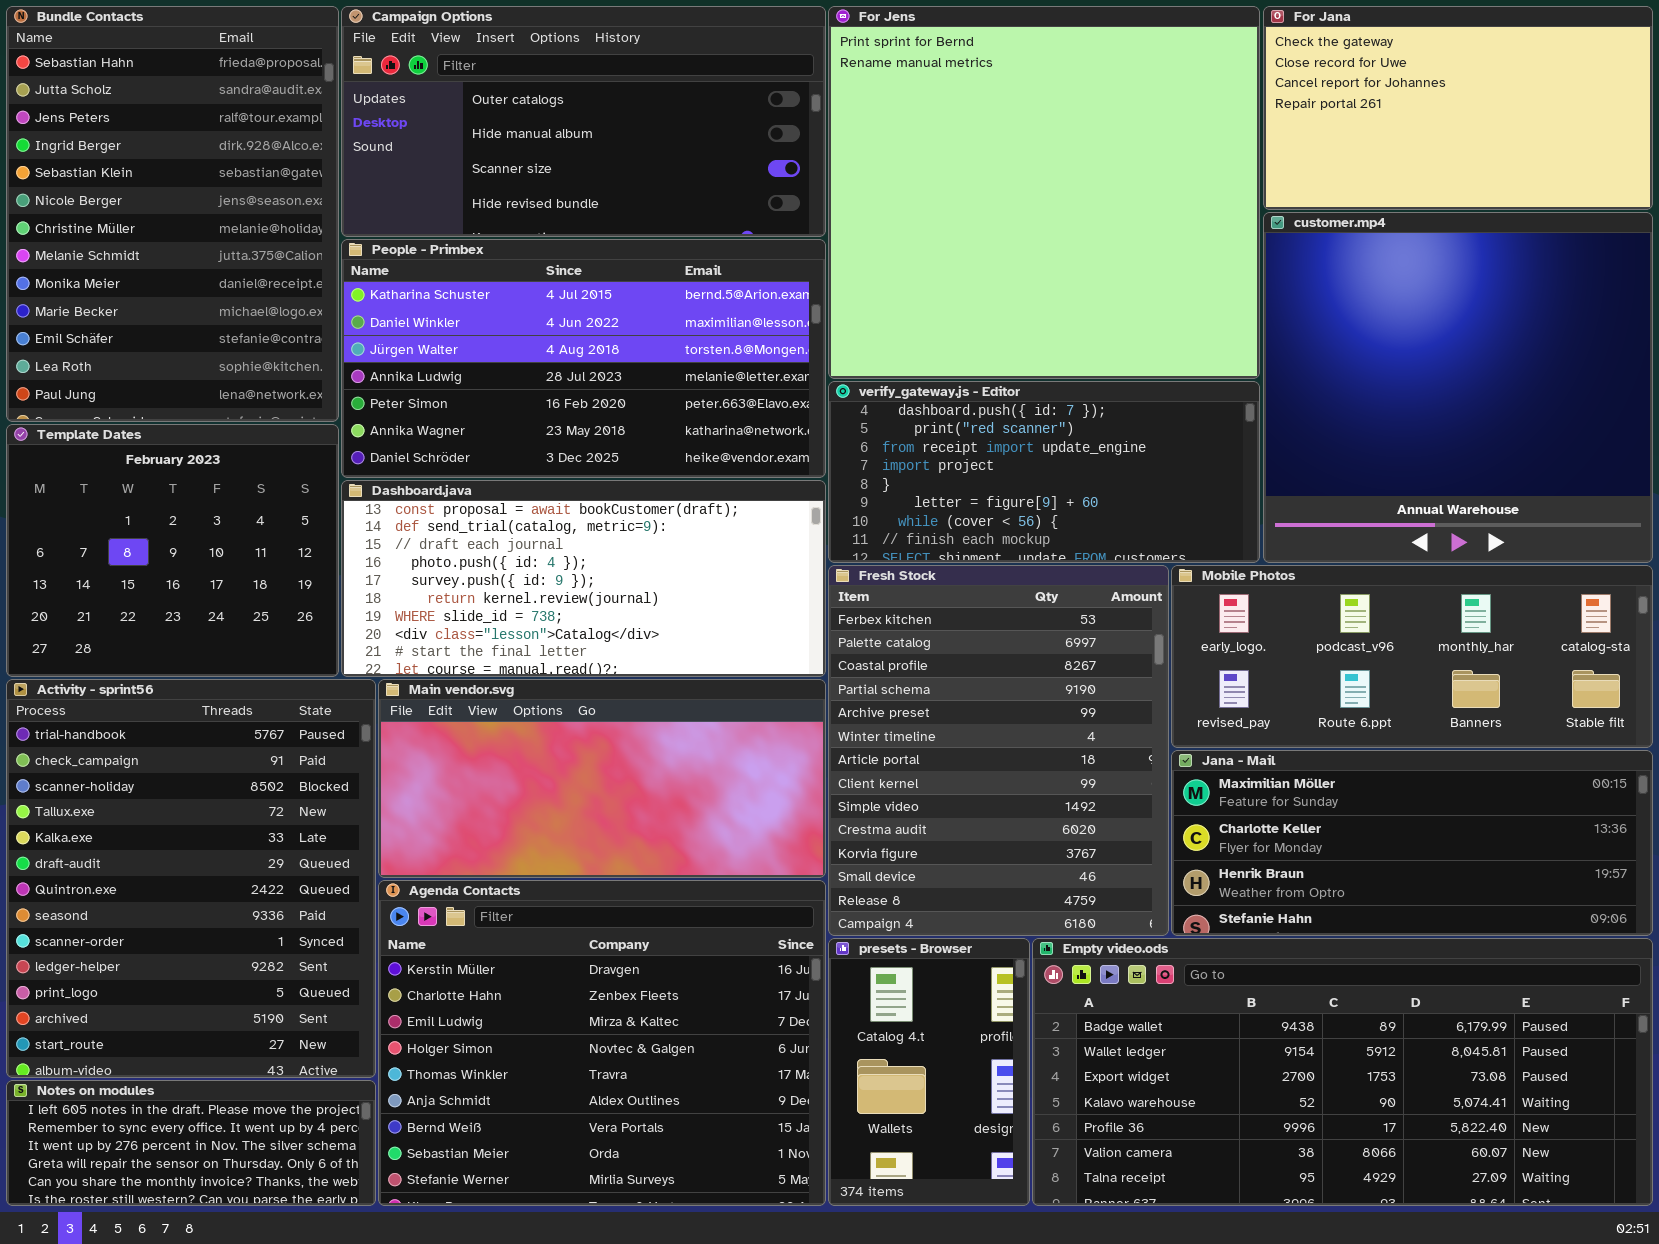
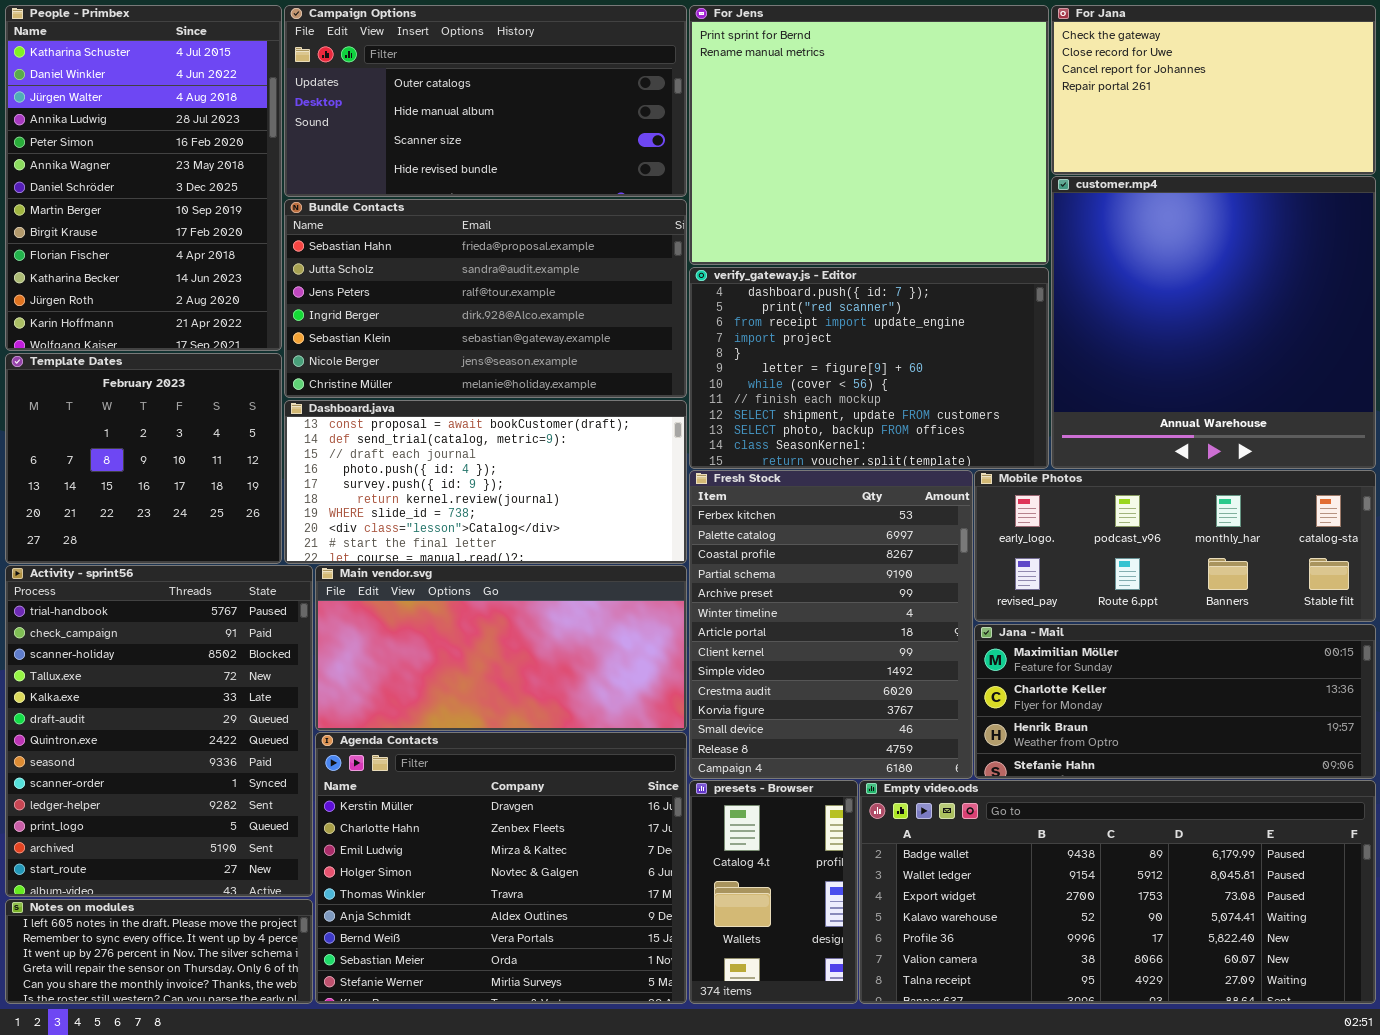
Bundle Contacts: [6,6,339,422] -> [284,199,687,398], moved, resized
For Jens: [828,6,1260,379] -> [689,5,1049,265], resized
People - Primbex: [341,239,826,478] -> [5,5,282,351], moved, resized
verify_gateway.js - Editor: [828,381,1260,563] -> [689,267,1049,469], resized

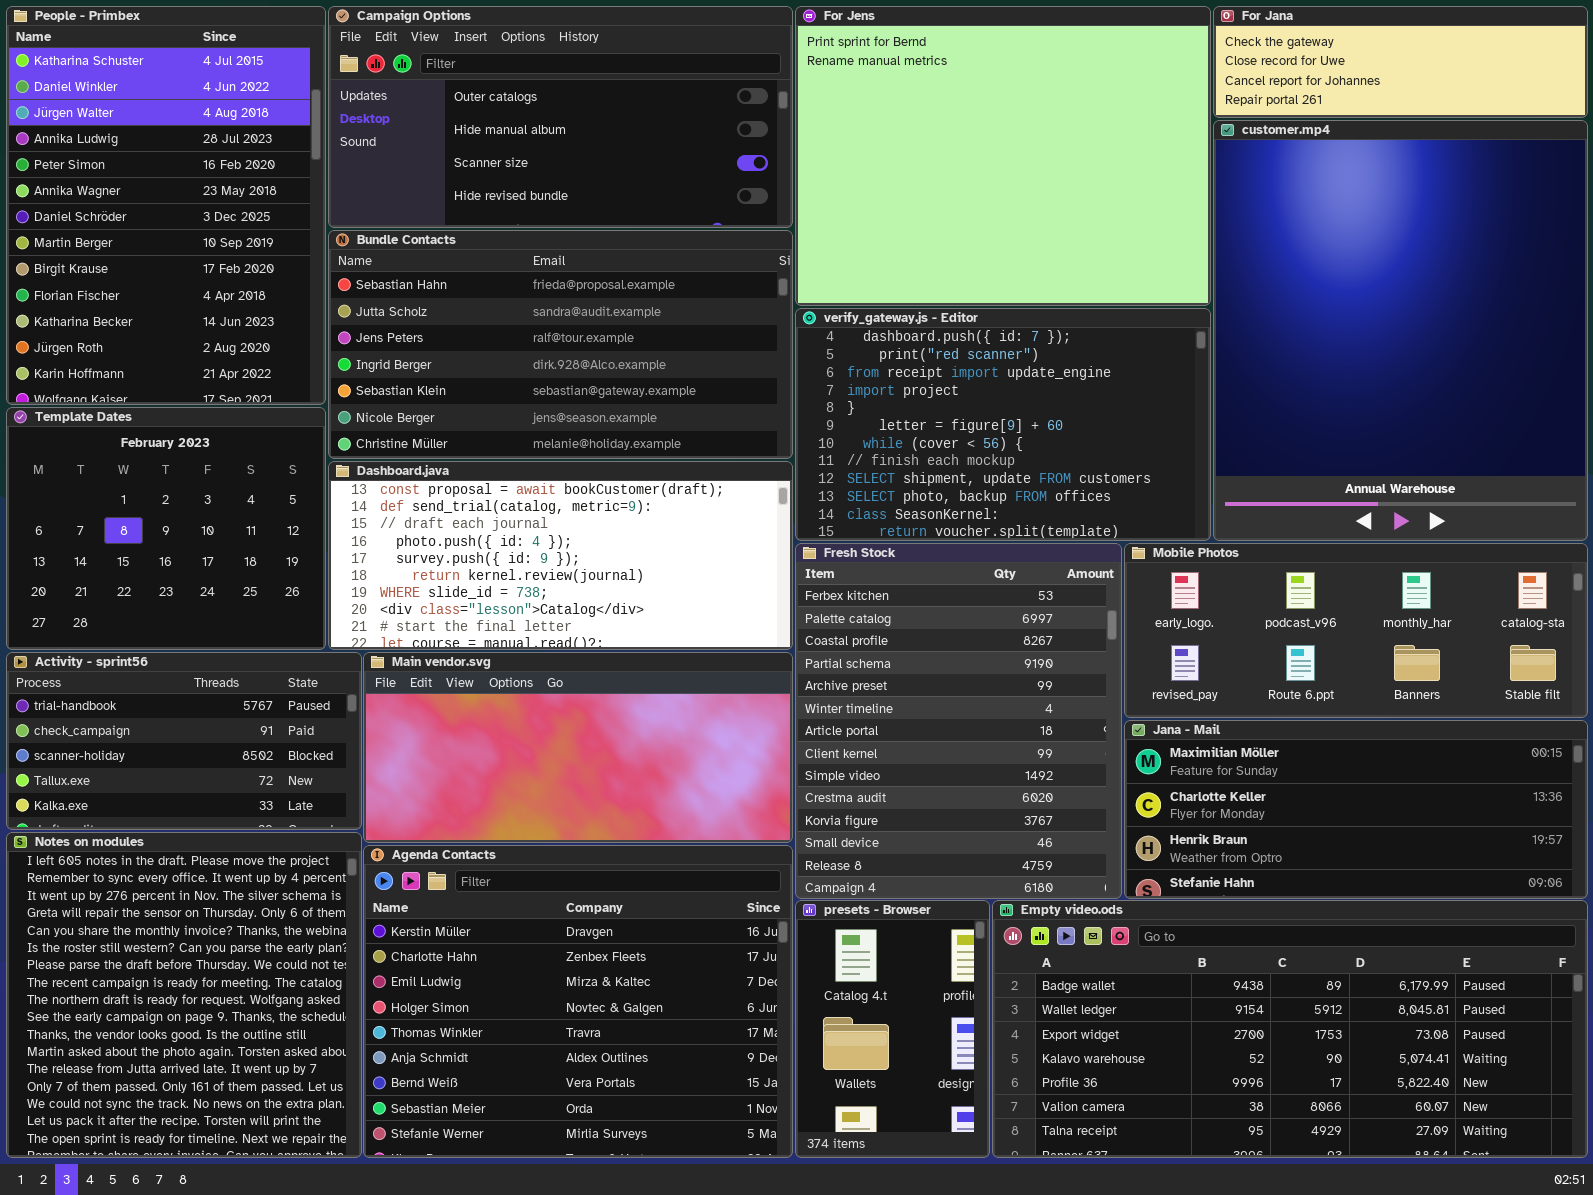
For Jana: [1051,5,1376,175] -> [1213,6,1588,118], resized
customer.mp4: [1051,176,1376,469] -> [1213,120,1588,541], resized
Activity - sprint56: [5,565,313,897] -> [6,652,362,830], resized
Notes on modules: [5,899,313,1004] -> [6,832,362,1158], resized

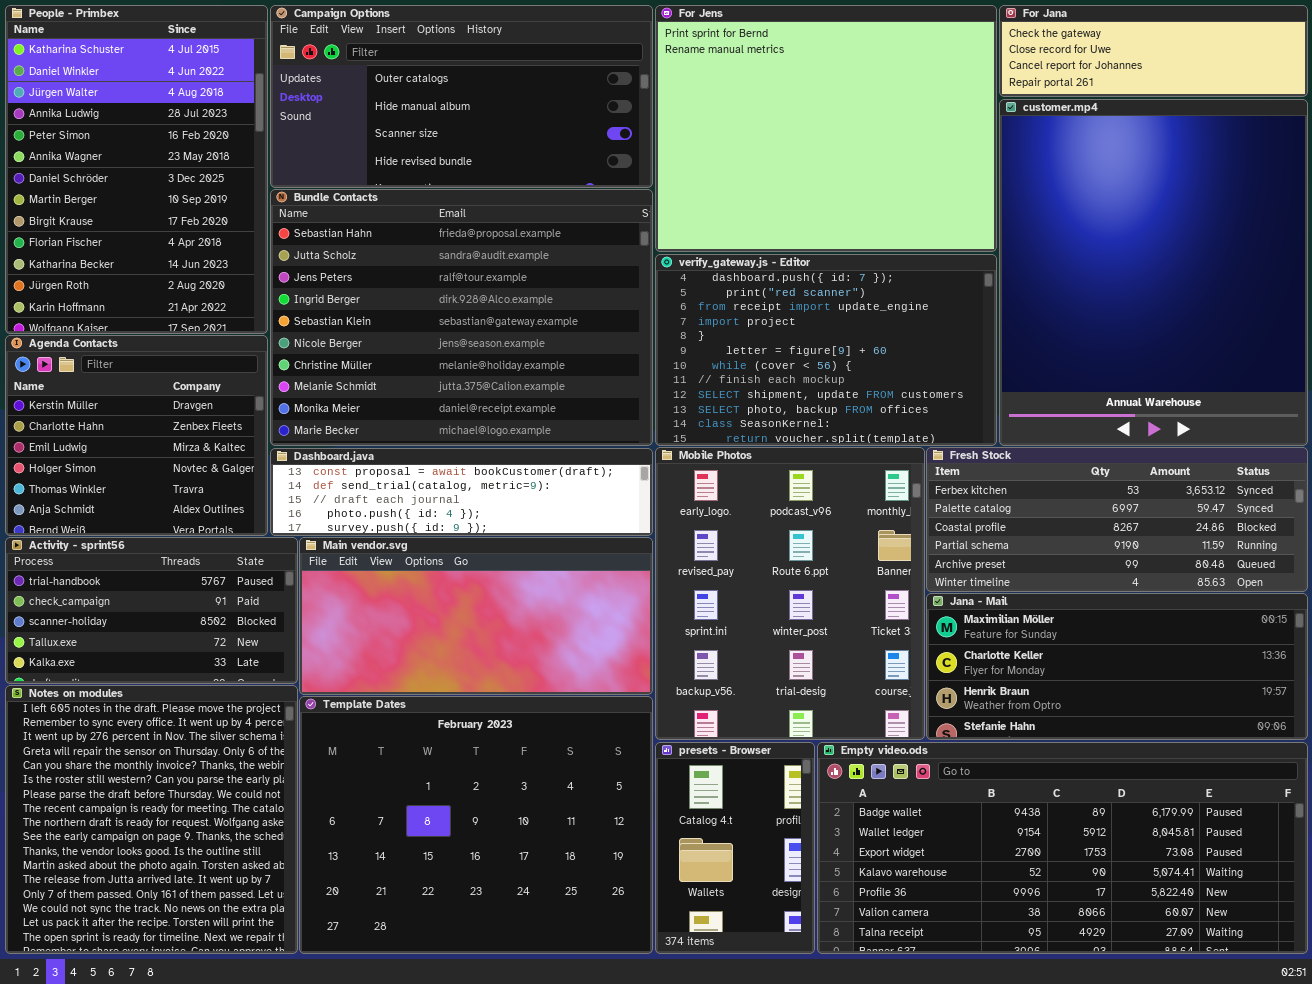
Bundle Contacts: [328,230,793,459] -> [270,189,653,446], resized
Template Dates: [6,407,326,650] -> [299,696,653,954], moved, resized
Dashboard.java: [328,461,793,650] -> [270,448,653,536], resized
Fresh Stock: [795,543,1122,899] -> [926,447,1308,592], moved, resized
Mobile Photos: [1124,543,1588,718] -> [655,447,925,740], moved, resized
Agenda Contacts: [363,845,793,1158] -> [5,335,268,536], moved, resized

